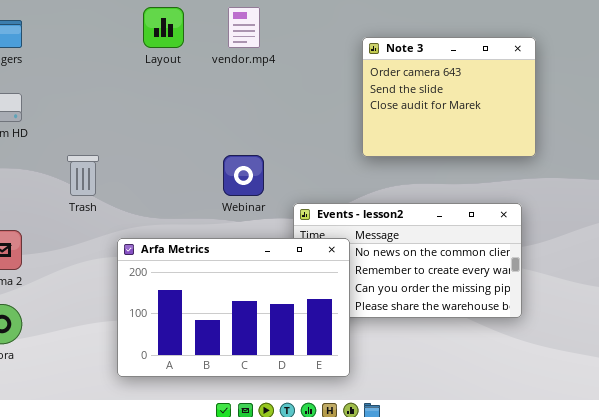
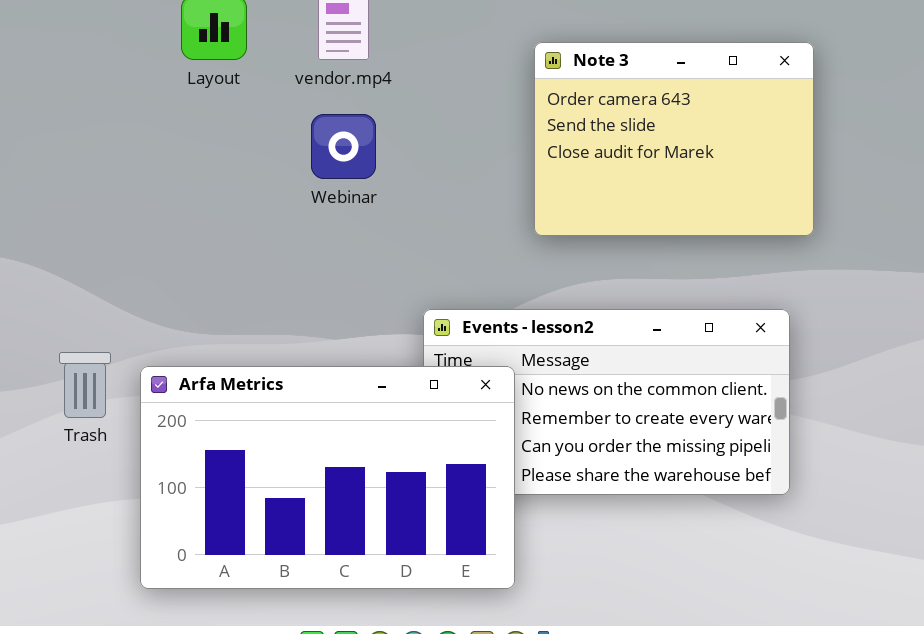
Trash: [67,155,99,196] -> [59,352,111,418], moved
Webinar: [223,155,264,196] -> [311,114,376,179], moved

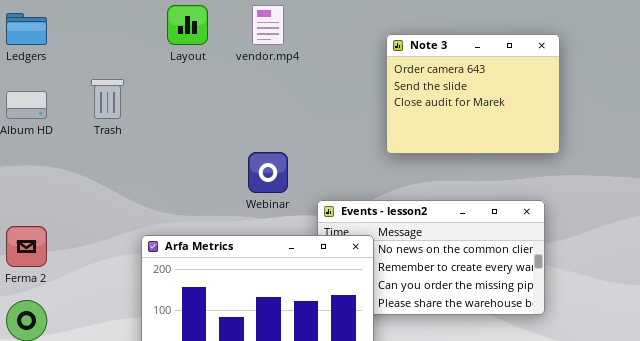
Webinar: [311,114,376,179] -> [248,152,288,193], moved
Trash: [59,352,111,418] -> [91,79,124,119], moved

